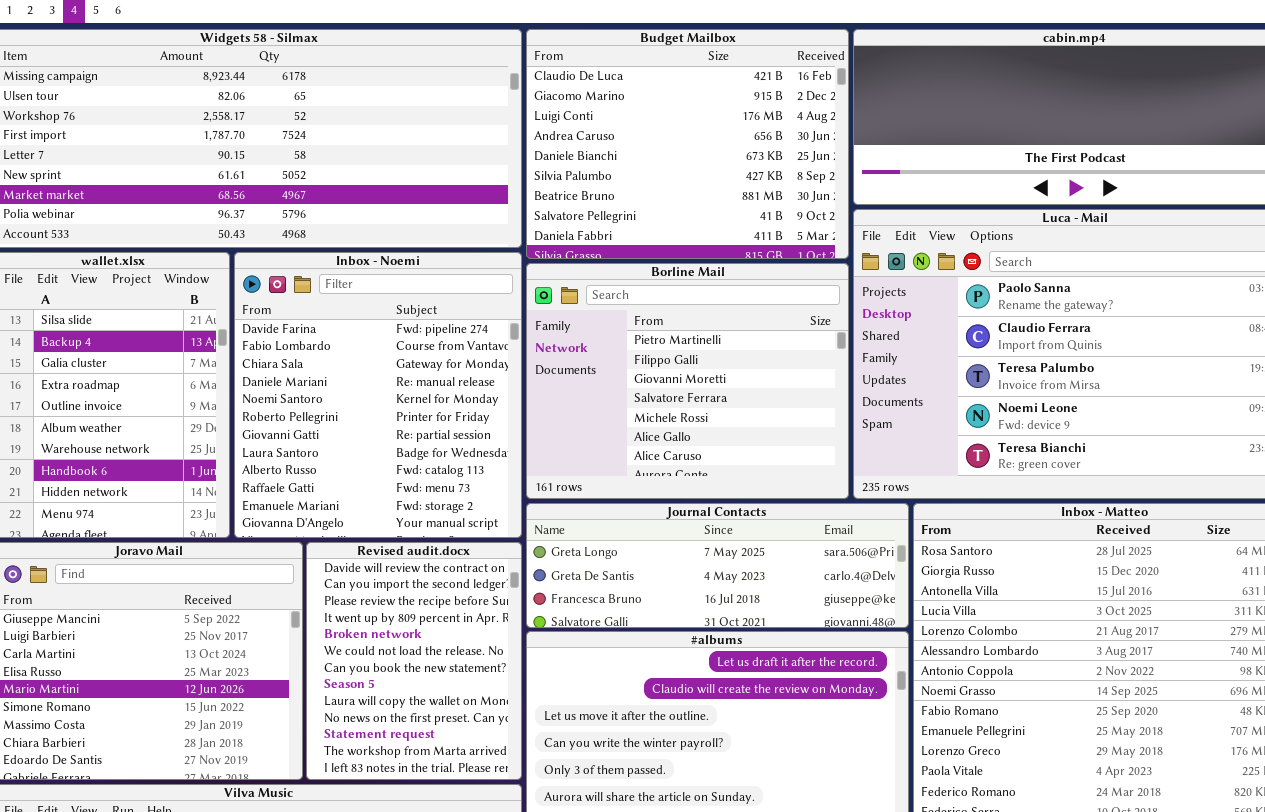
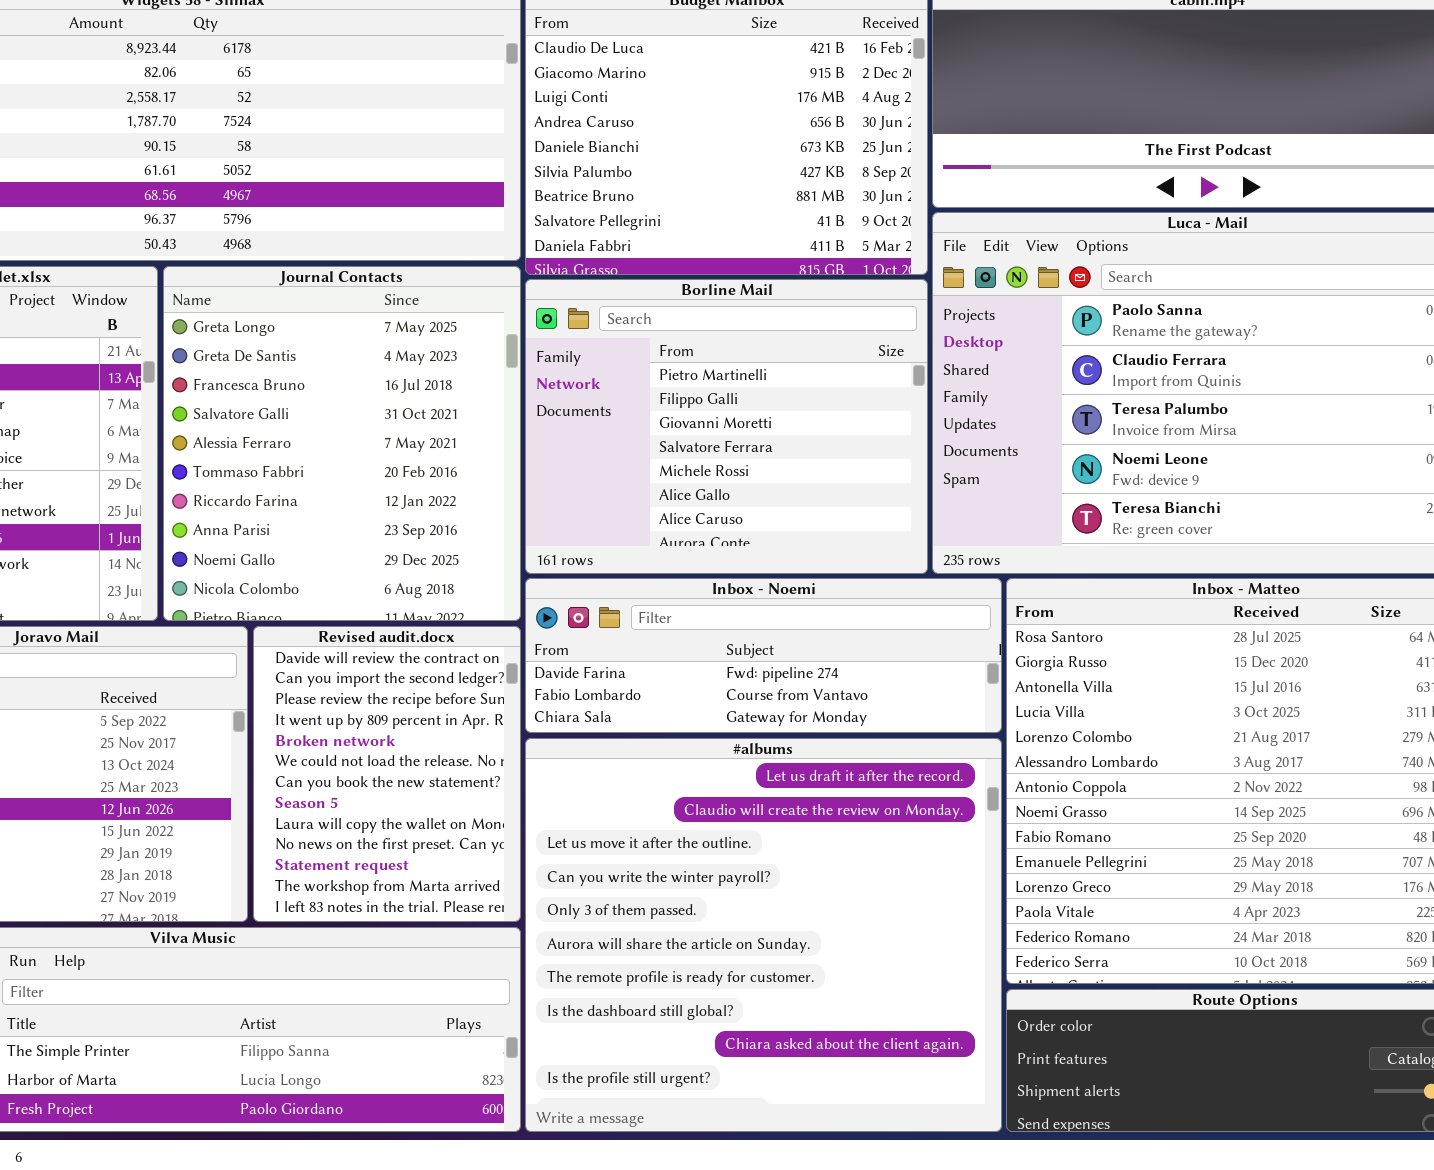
Inbox - Noemi: [234,252,522,538] -> [525,578,1002,733], moved, resized
Journal Contacts: [526,503,909,628] -> [163,266,521,621], moved, resized

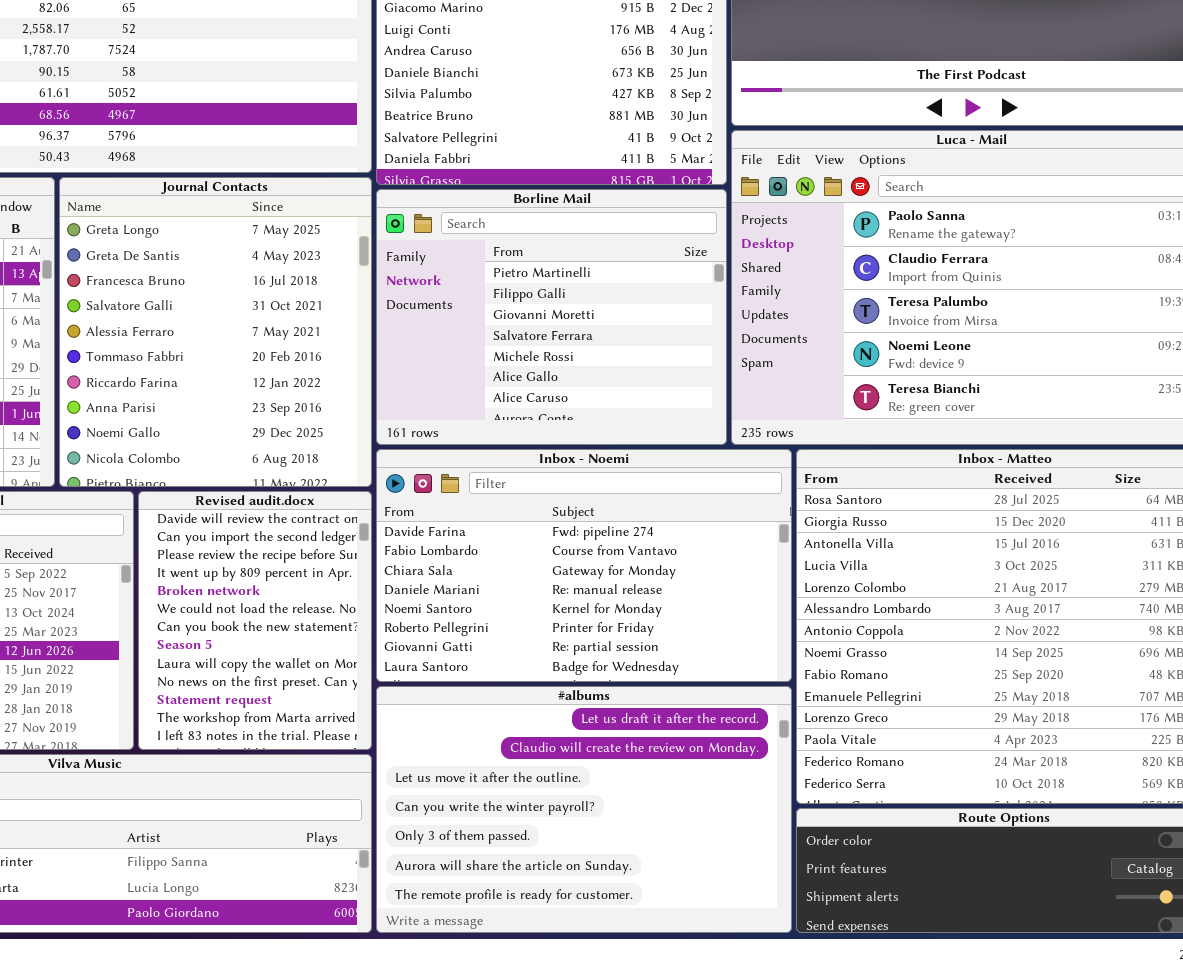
Inbox - Noemi: [525,578,1002,733] -> [376,449,792,682], resized
#albums: [525,738,1002,1132] -> [376,686,792,933], resized

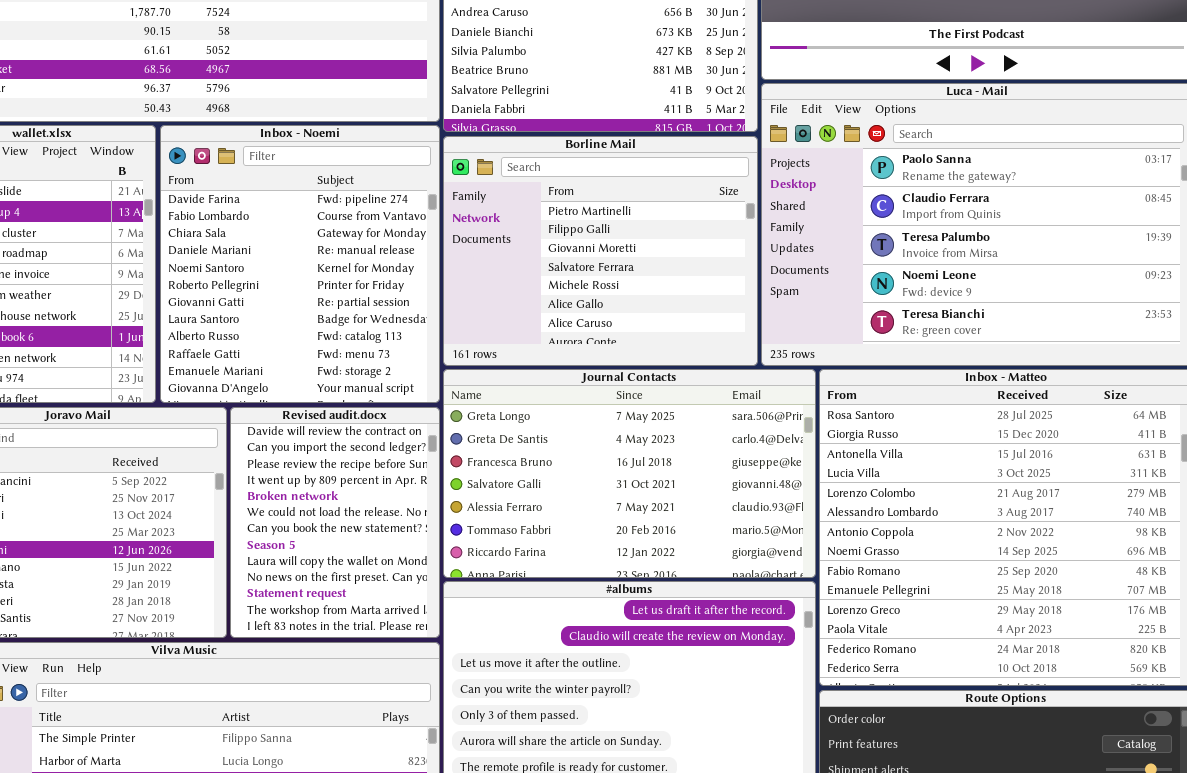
Journal Contacts: [59,177,372,487] -> [443,369,816,578], moved, resized
Inbox - Noemi: [376,449,792,682] -> [160,125,440,403], moved, resized

